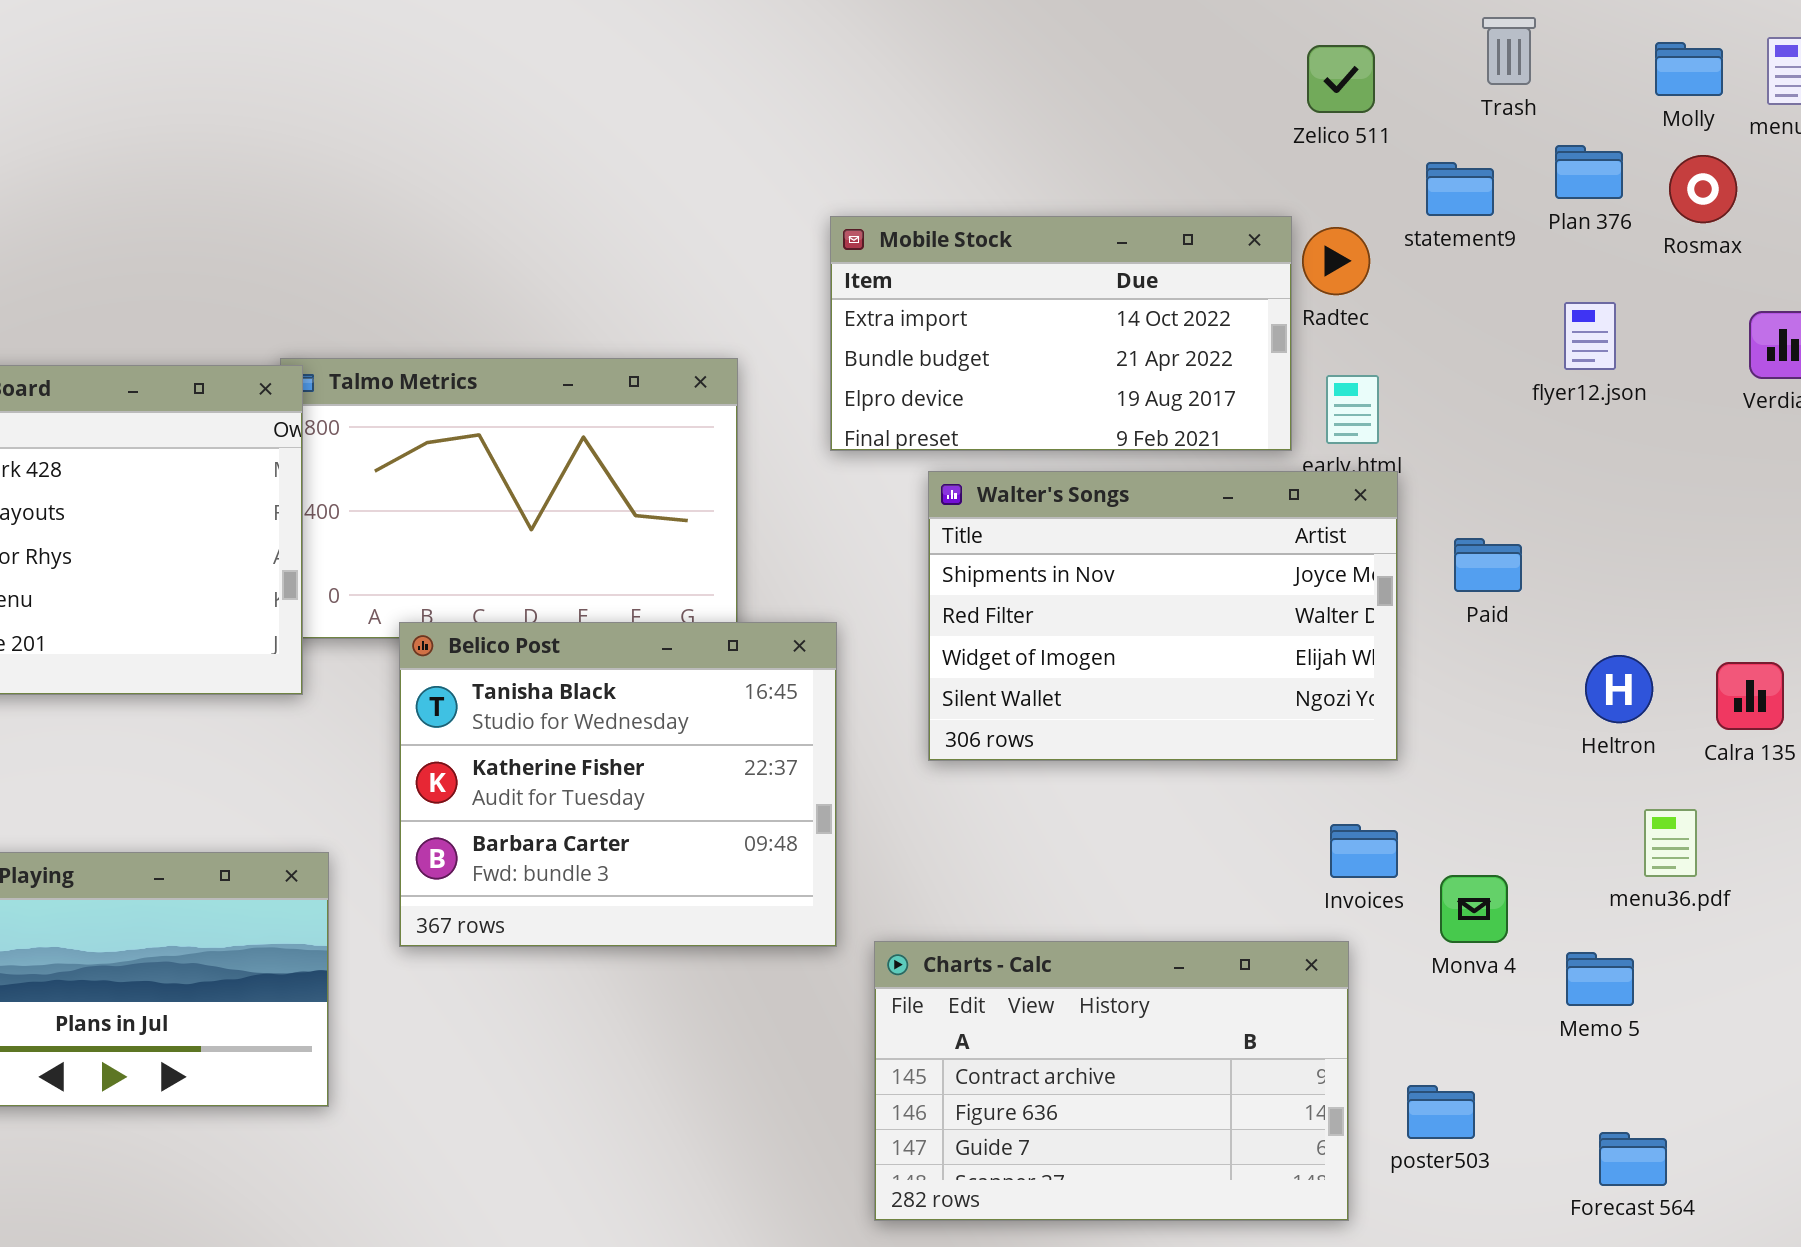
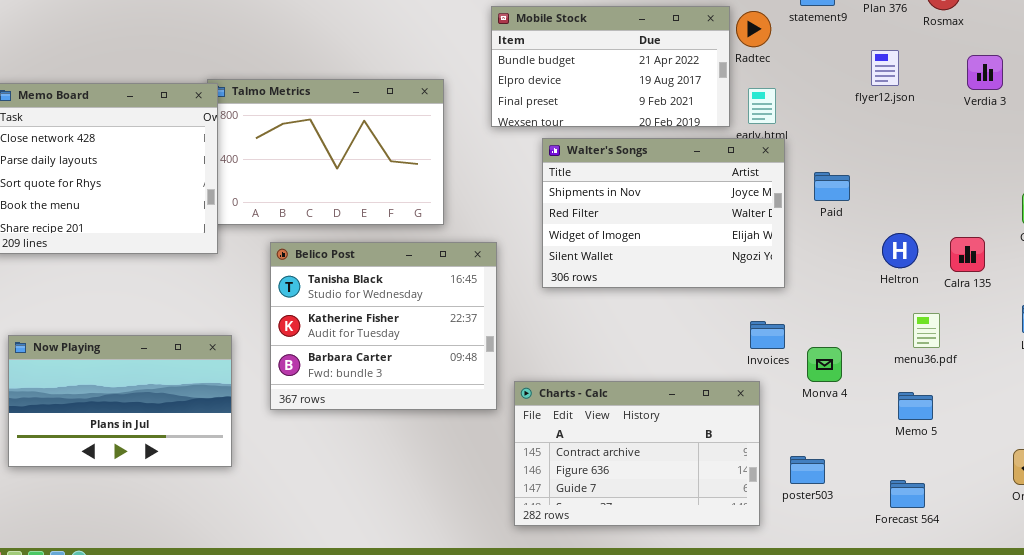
Mobile Stock: [830,216,1292,451] -> [491,6,730,127], scrolled down 1 row
Belico Post: [399,622,837,947] -> [270,242,497,410], moved
Memo 5: [1566,952,1634,1006] -> [898,392,933,420], moved

